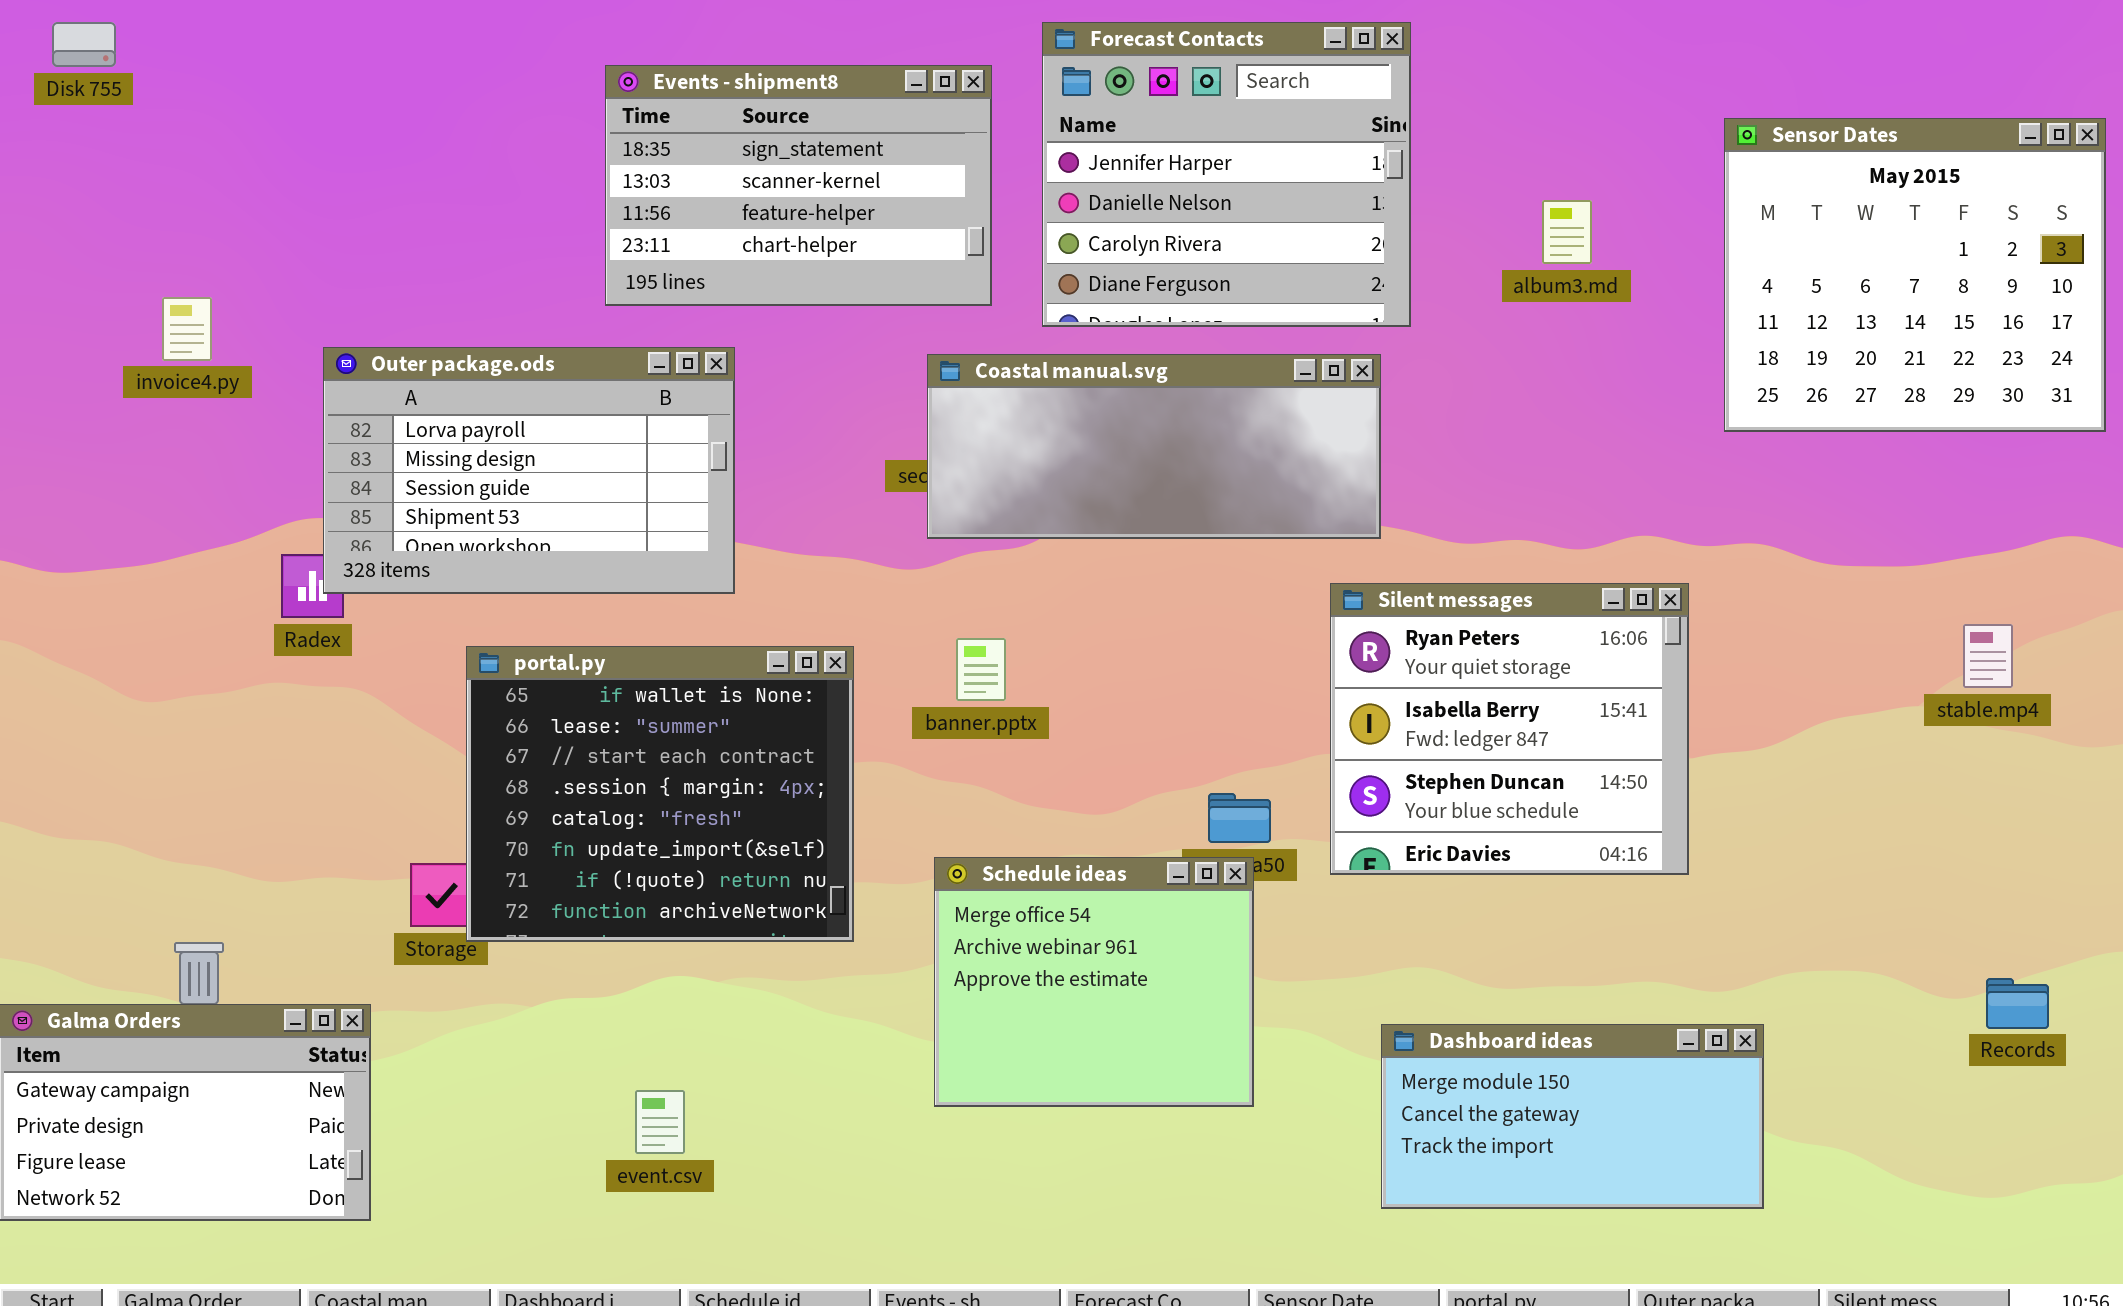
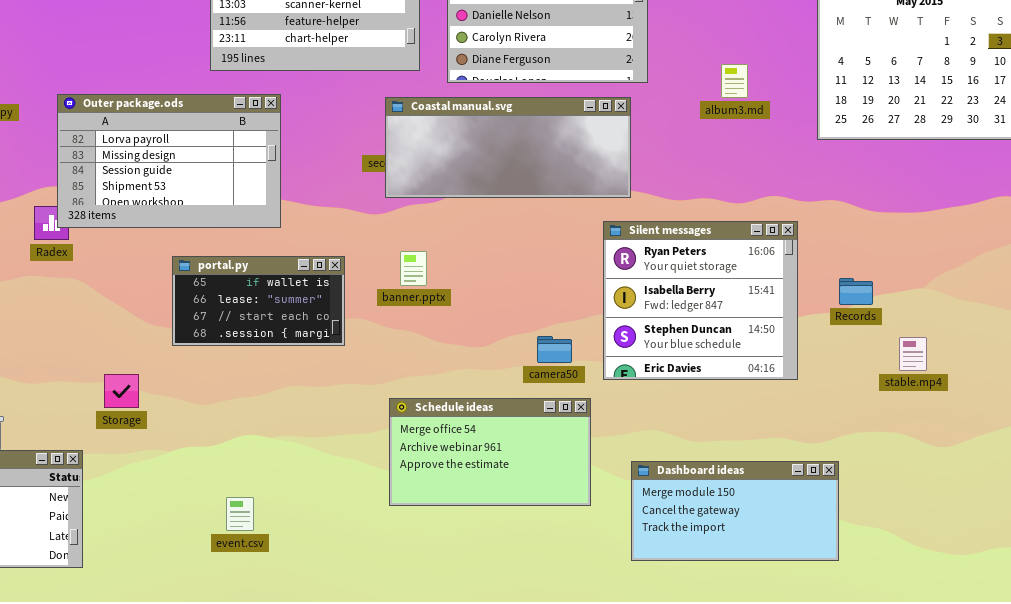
album3.md: [1542,200,1592,264] -> [721,64,748,98], moved
stable.mp4: [1963,624,2013,688] -> [899,337,927,371], moved
portal.py: [466,646,854,942] -> [172,256,345,346], resized
Schedule ideas: [934,857,1254,1107] -> [389,398,591,506], resized
Records: [1986,978,2049,1029] -> [839,278,873,305], moved

